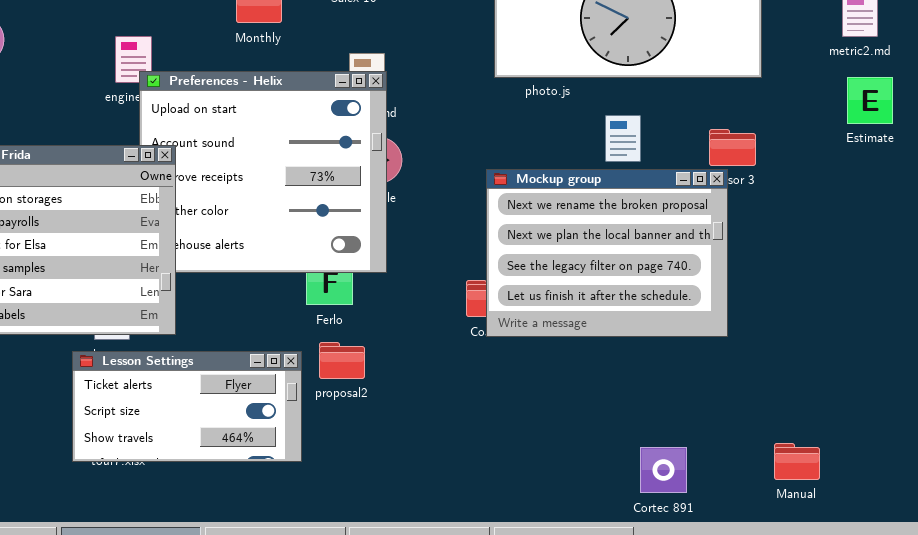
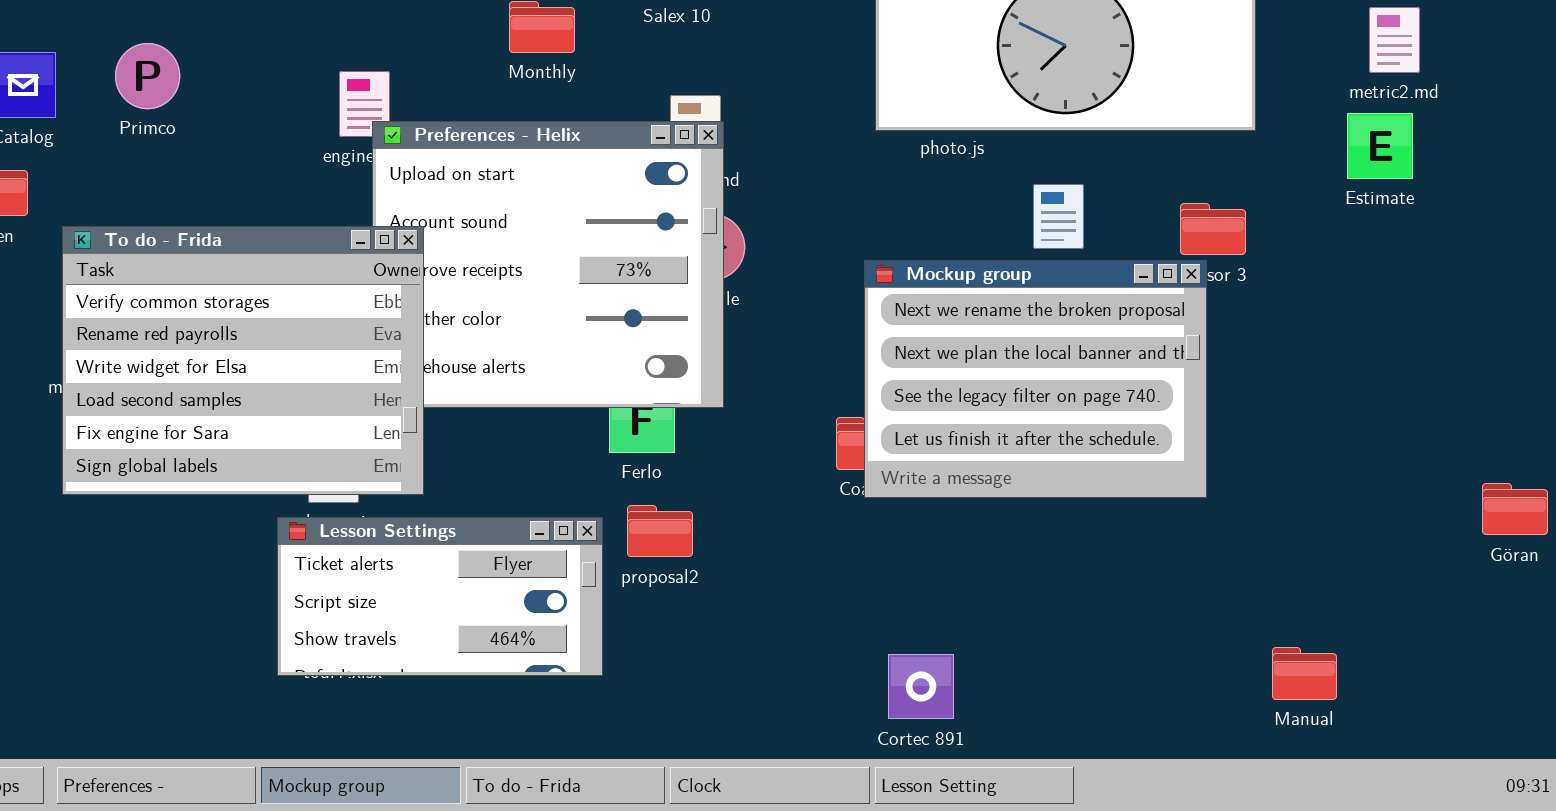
Estimate: [847,77,893,124] -> [1347,113,1413,179], moved
Cortec 891: [640,447,687,493] -> [888,654,954,719], moved

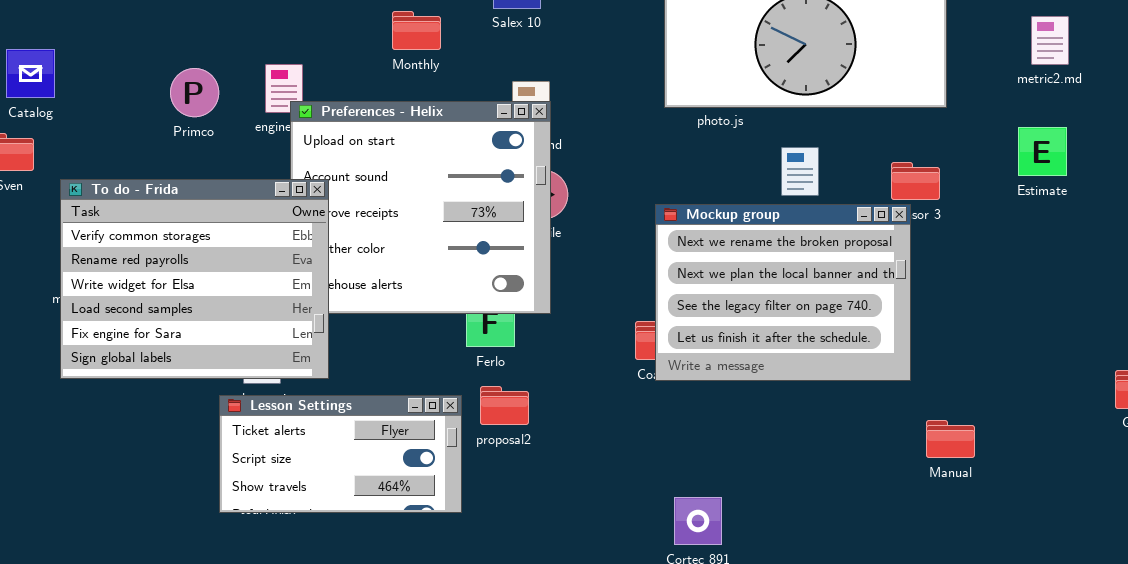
Primco: [115,43,180,109] -> [170,68,219,117], moved
Estimate: [1347,113,1413,179] -> [1018,127,1067,176], moved
Manual: [1272,647,1337,700] -> [926,420,975,458], moved

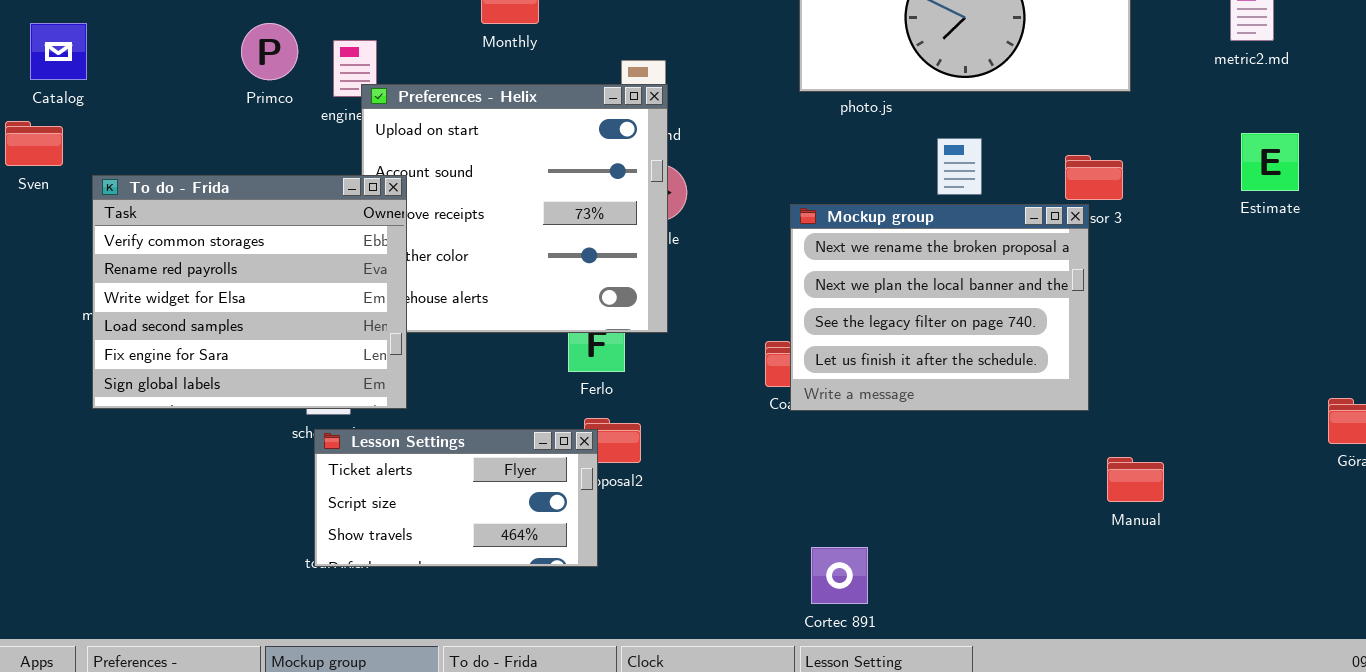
Primco: [170,68,219,117] -> [241,23,298,80], moved
Estimate: [1018,127,1067,176] -> [1241,133,1299,191], moved
Lesson Settings: [219,395,462,513] -> [314,429,598,567], moved

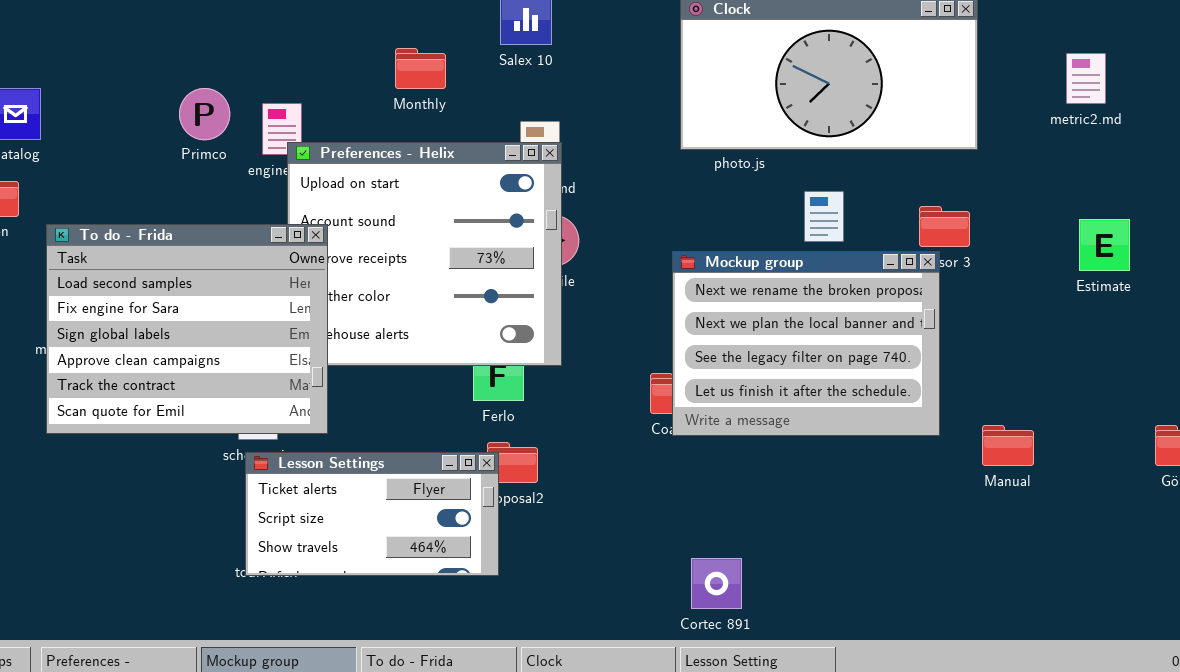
Estimate: [1241,133,1299,191] -> [1079,219,1130,271], moved
To do - Frida: [92,175,407,409] -> [46,224,328,434], scrolled down 3 rows
Manual: [1107,457,1164,502] -> [982,425,1034,466], moved

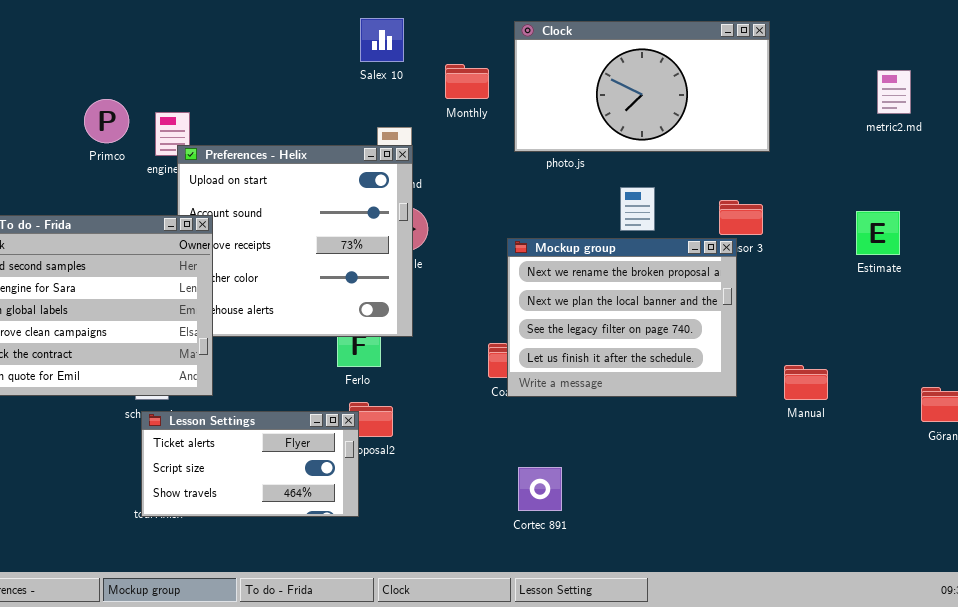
Monthly: [395,48,446,89] -> [445,64,489,99], moved
metric2.md: [1066,53,1106,104] -> [877,70,911,114], moved
Manual: [982,425,1034,466] -> [784,365,828,400], moved
Cortec 891: [691,558,742,609] -> [518,467,562,511], moved

